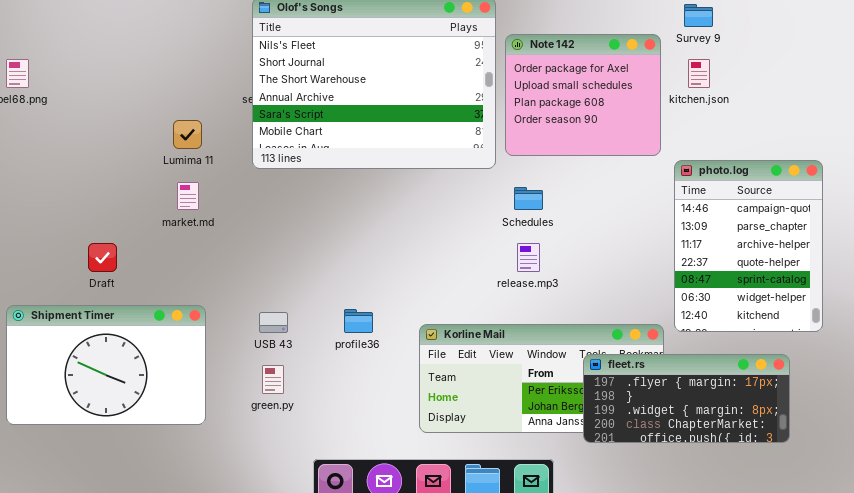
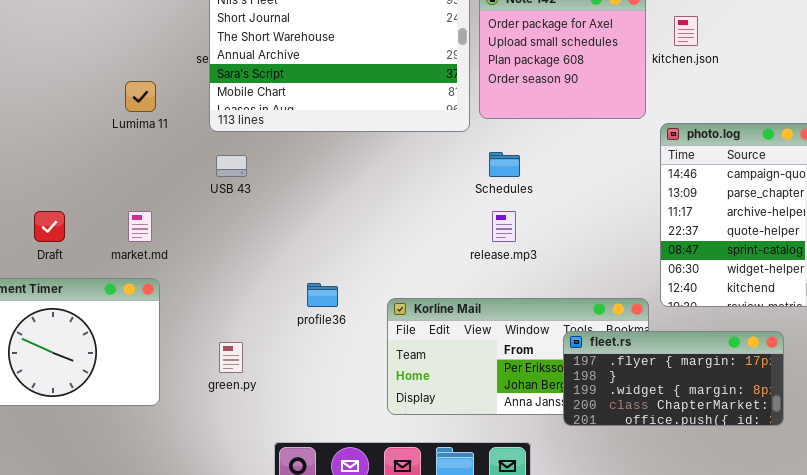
market.md: [177,182,199,210] -> [128,211,152,242], moved
USB 43: [259,312,288,333] -> [216,155,247,177], moved

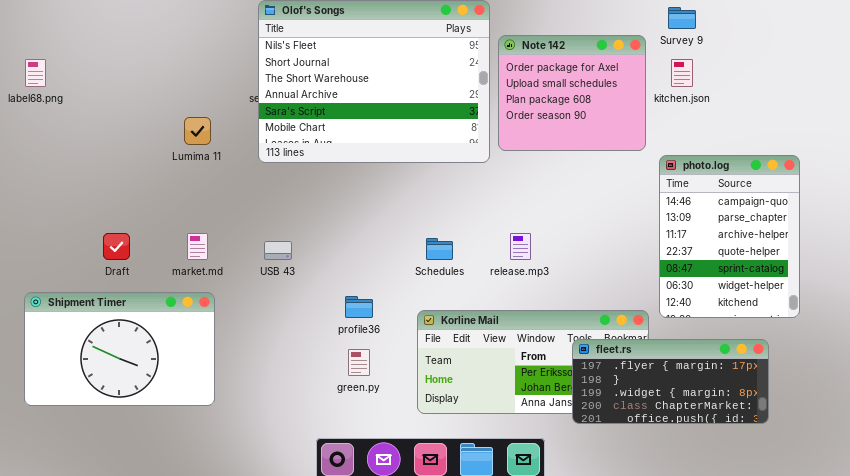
Schedules: [489,152,520,177] -> [426,238,453,260], moved
USB 43: [216,155,247,177] -> [264,241,292,260], moved
green.py: [219,342,243,373] -> [348,349,370,376], moved

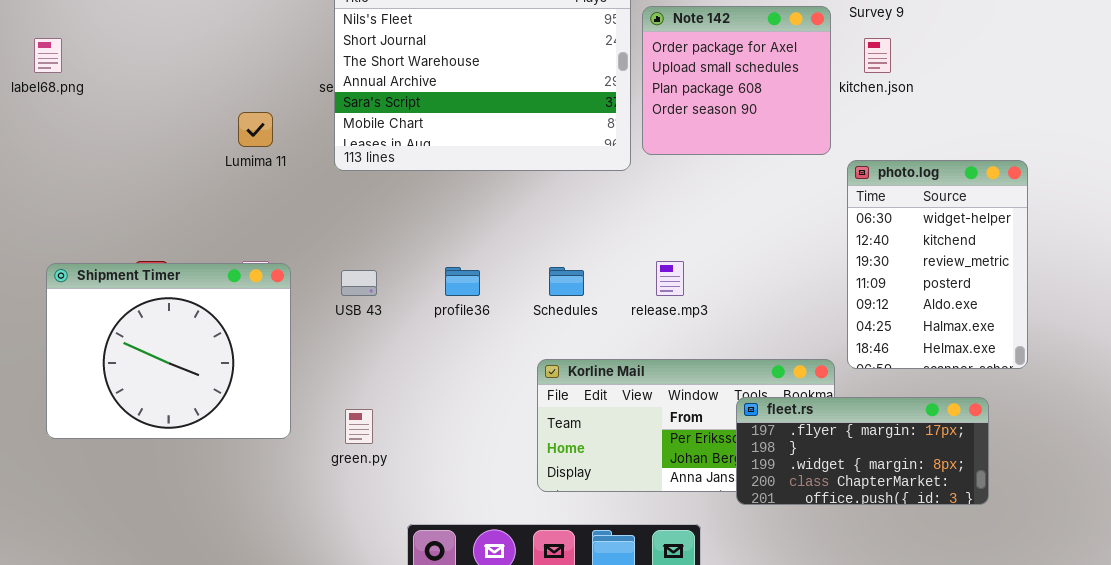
photo.log: [659,155,800,318] -> [847,160,1028,369], scrolled down 5 rows
Shipment Timer: [24,292,215,406] -> [46,263,291,439], moved, resized
profile36: [345,296,373,318] -> [445,267,480,296], moved
green.py: [348,349,370,376] -> [345,409,373,444], moved

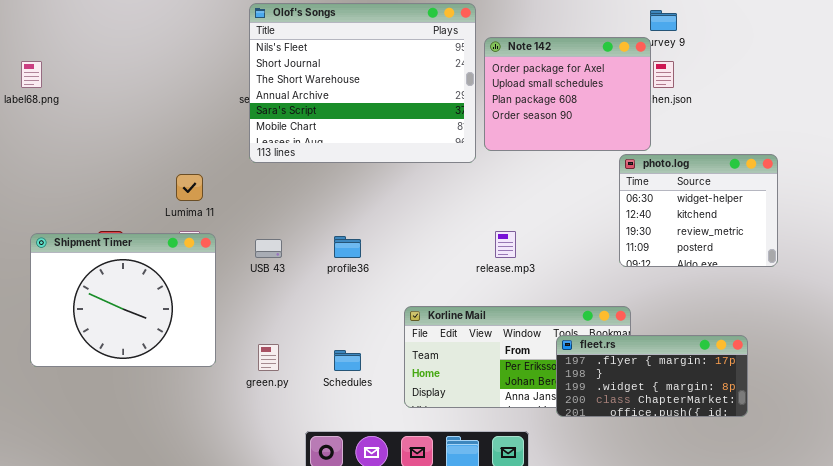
Note 142: [642,6,831,155] -> [484,37,651,151], resized
Lumima 11: [238,112,273,147] -> [176,174,203,201], moved
photo.log: [847,160,1028,369] -> [619,154,778,267], resized
Schedules: [549,267,584,296] -> [334,350,361,371], moved

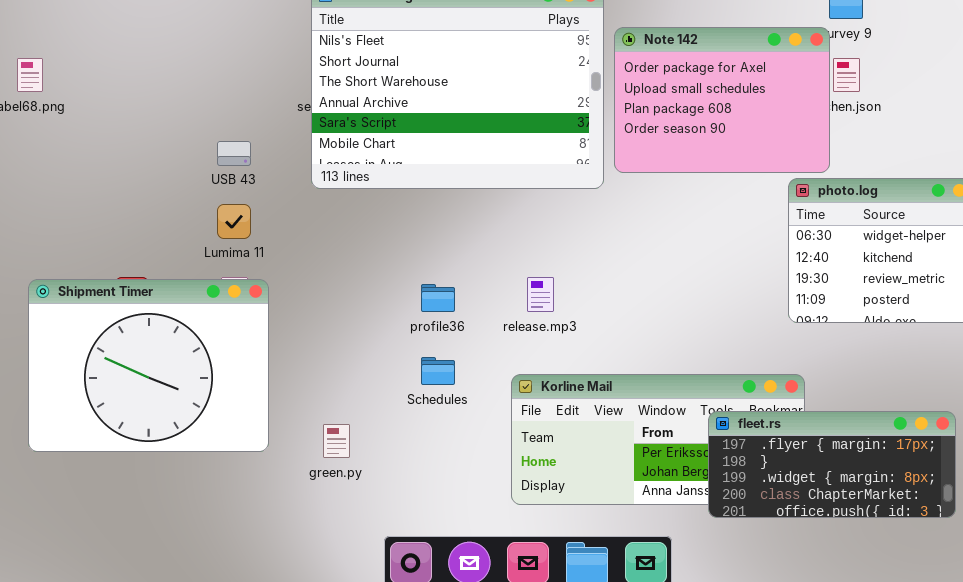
release.mp3: [495,231,516,258] -> [527,277,554,312], moved
USB 43: [255,239,282,258] -> [217,141,251,166], moved
Schedules: [334,350,361,371] -> [421,357,455,385], moved

